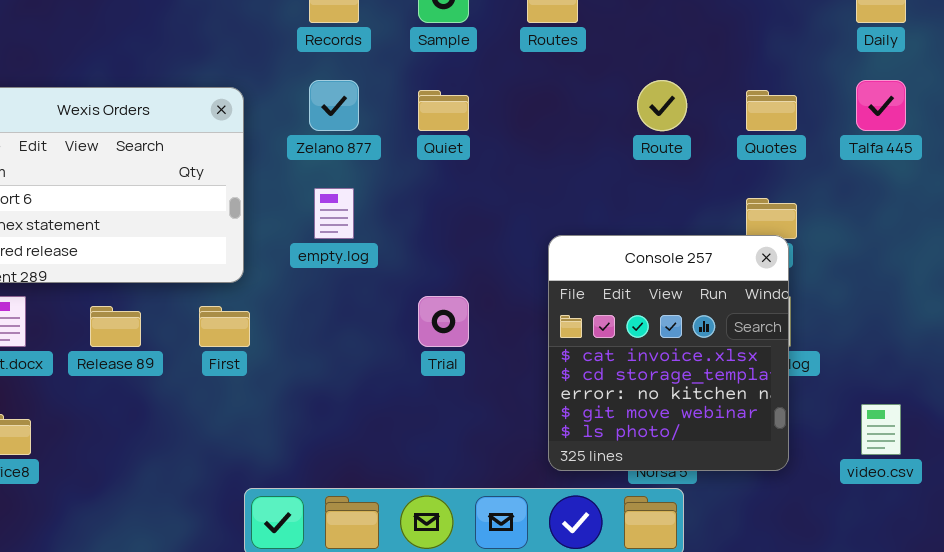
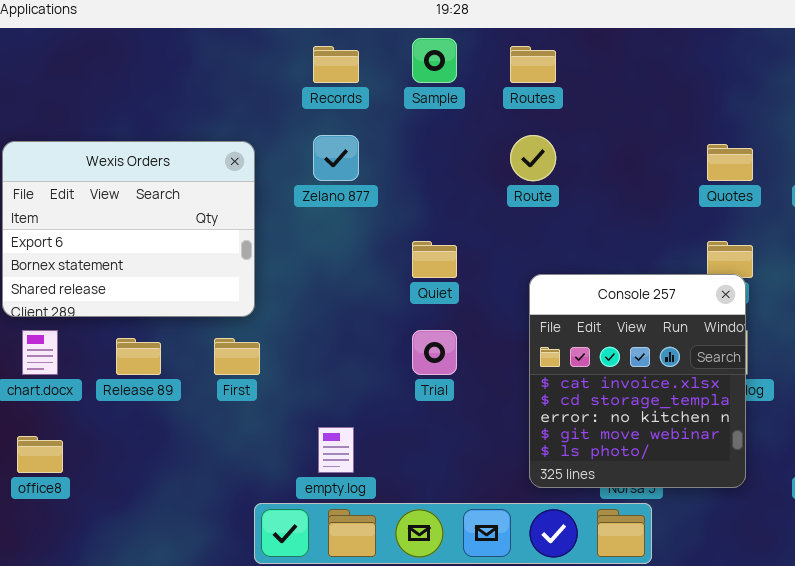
Route: [637,80,687,131] -> [510,135,556,181], moved
Quiet: [418,90,469,131] -> [412,241,457,278], moved
empty.log: [314,188,354,239] -> [318,427,354,473], moved

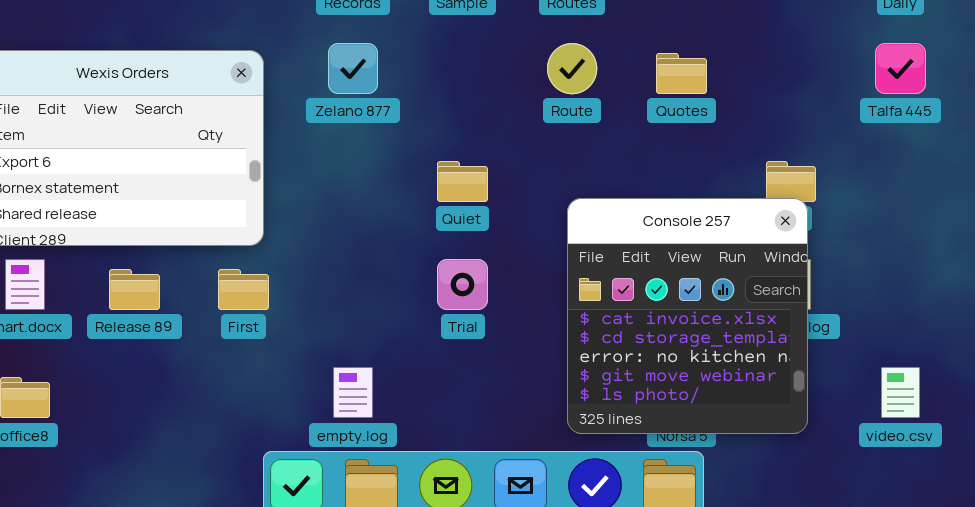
Quotes: [707,144,753,181] -> [656,53,707,94], moved

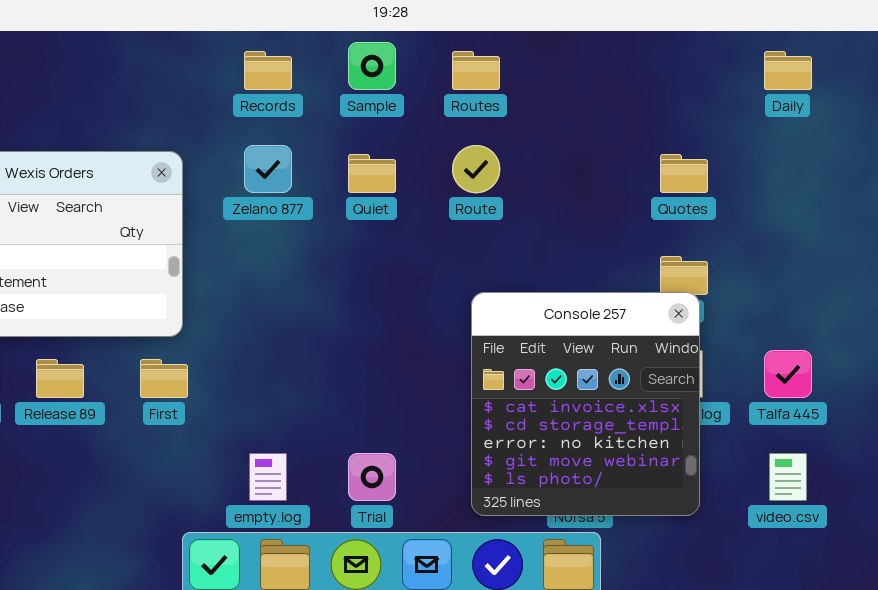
Talfa 445: [875,43,926,94] -> [764,350,812,398], moved
Quotes: [656,53,707,94] -> [660,154,708,193], moved
Quiet: [437,161,488,202] -> [348,154,396,193], moved
Trial: [437,259,488,310] -> [348,453,396,501], moved

